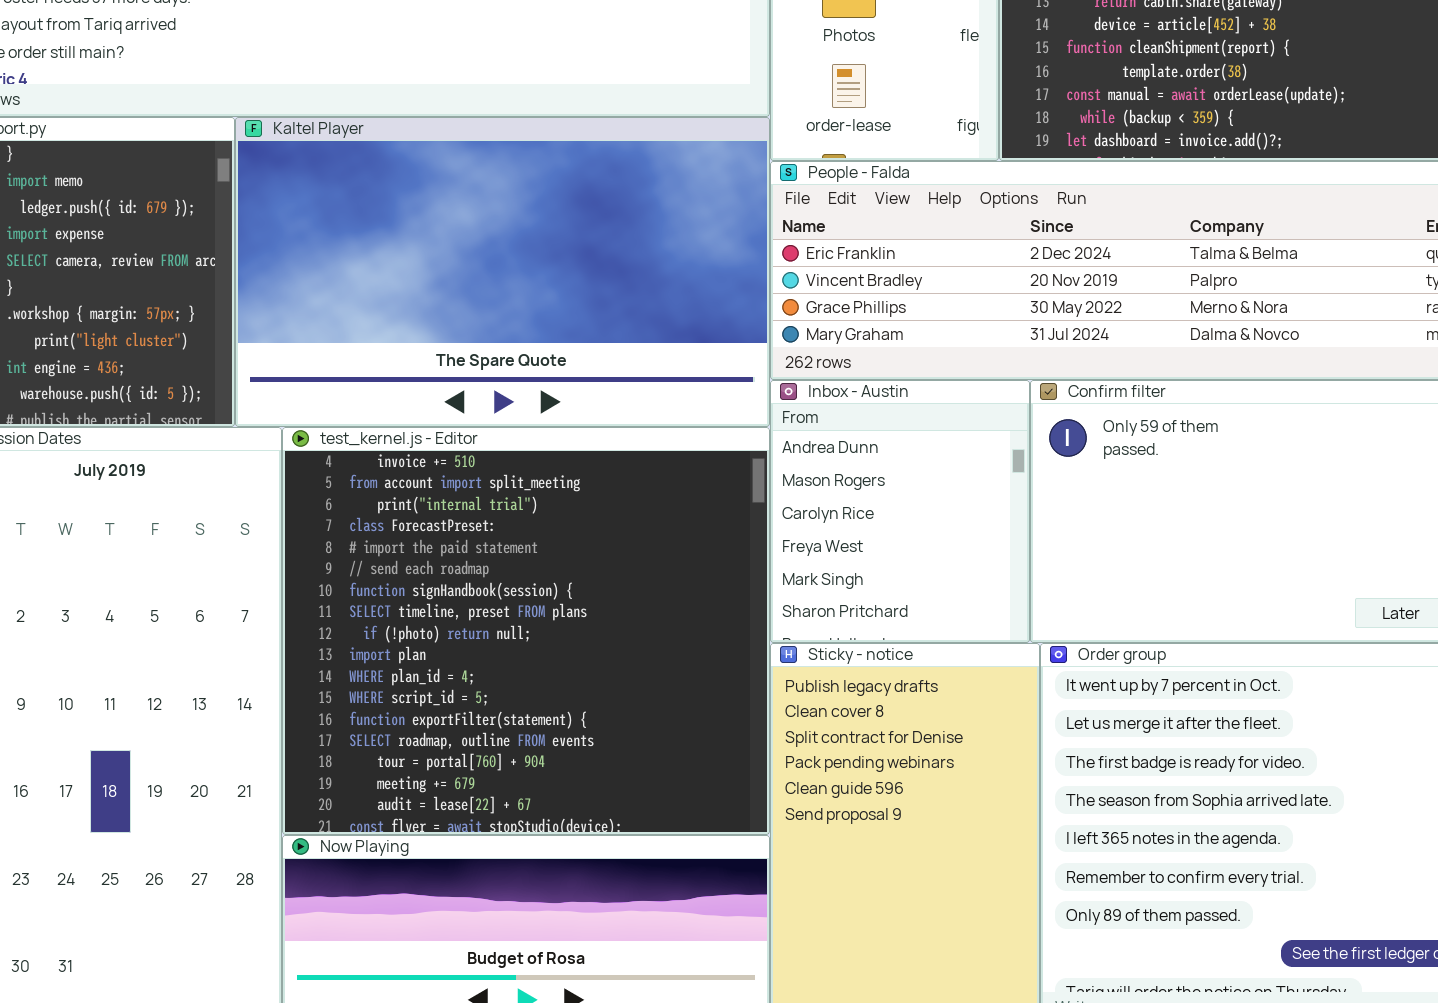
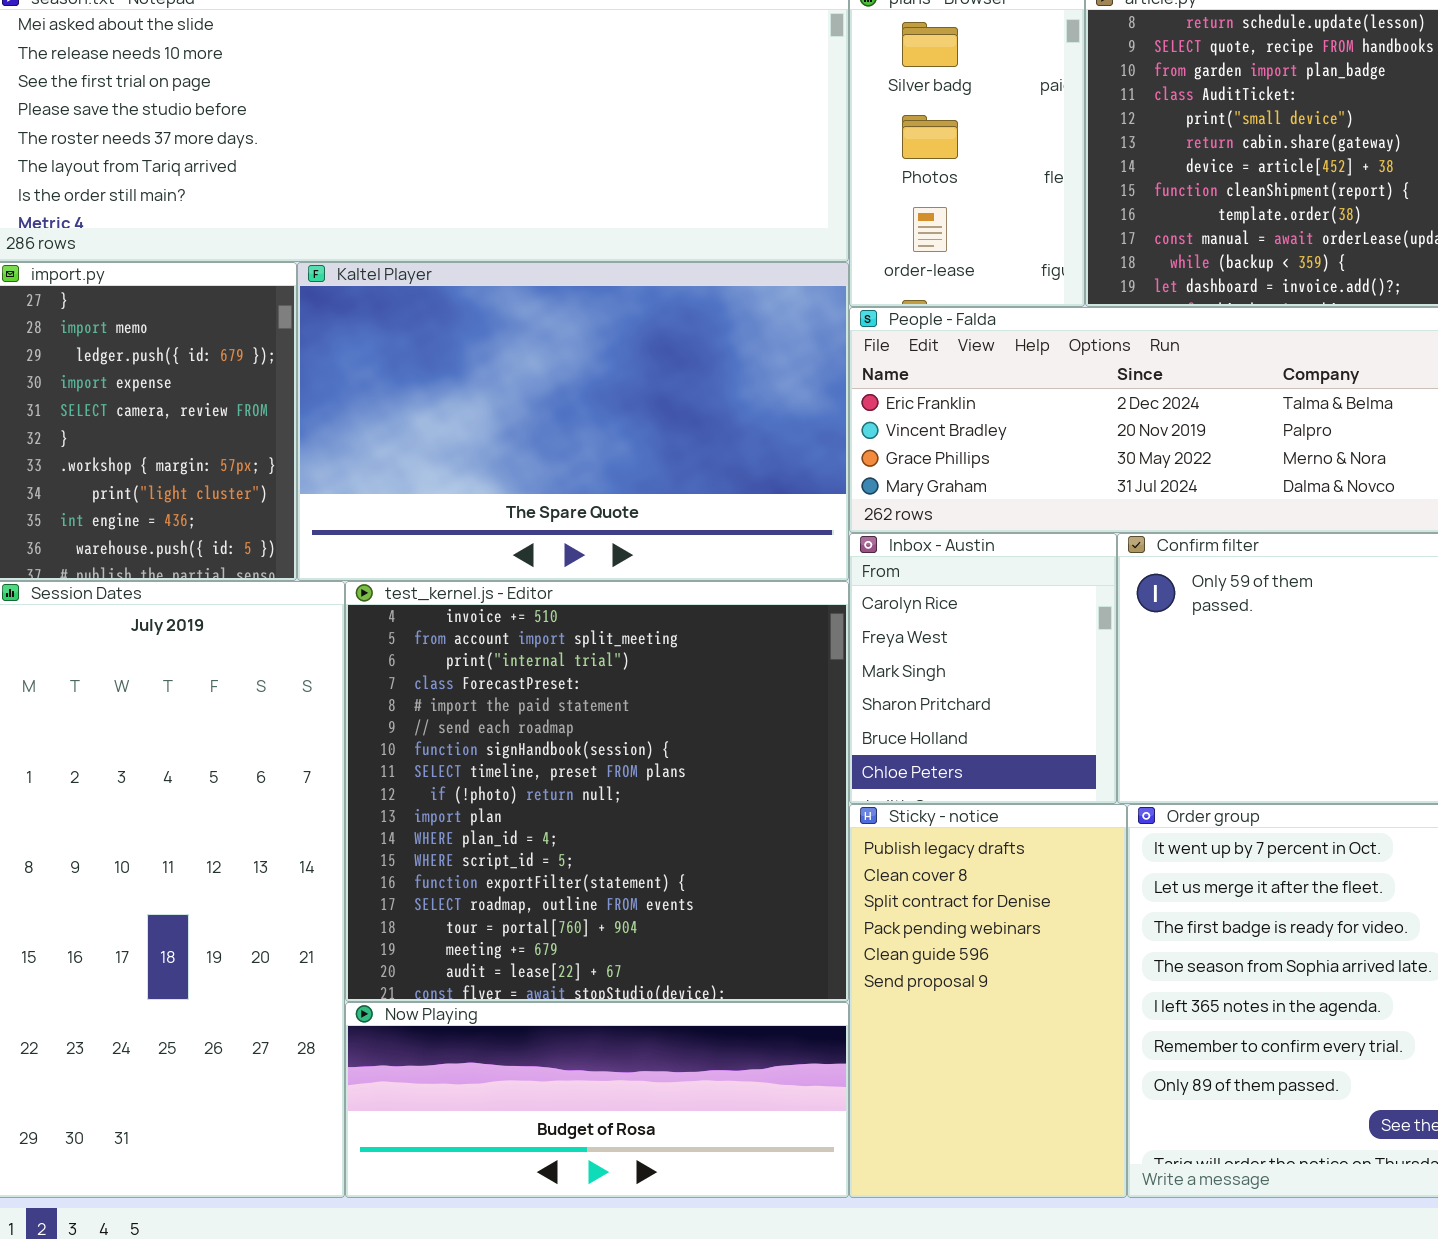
Inbox - Austin: [770,380,1030,643] -> [849,533,1117,804], scrolled down 2 rows

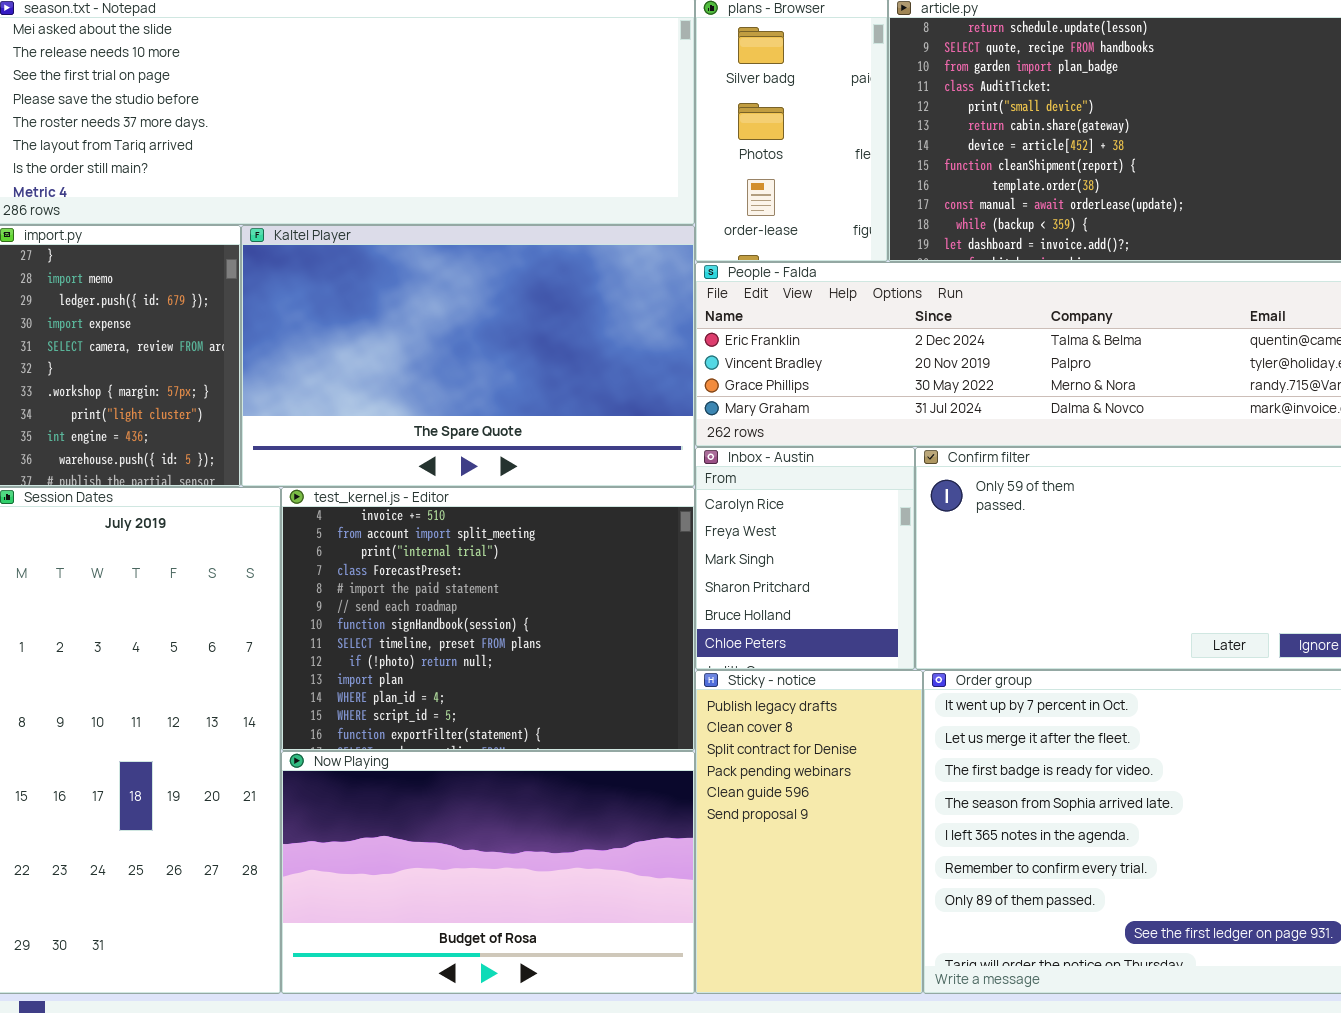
test_kernel.js - Editor: [345,581,849,1002] -> [281,487,695,751], resized
Now Playing: [345,1002,849,1198] -> [281,751,695,994], resized

